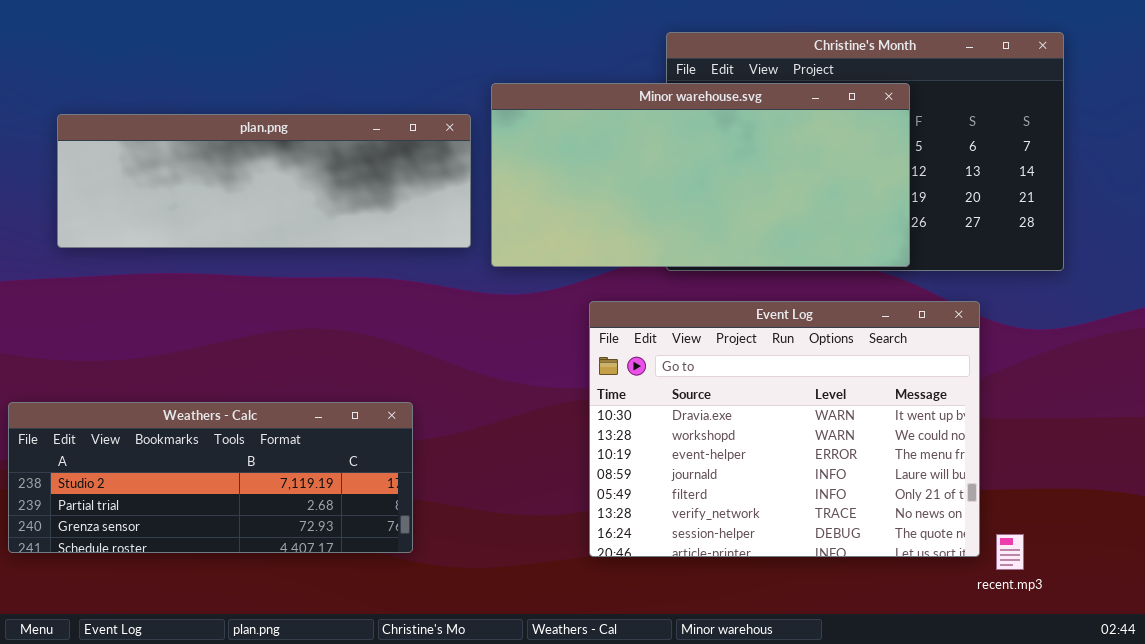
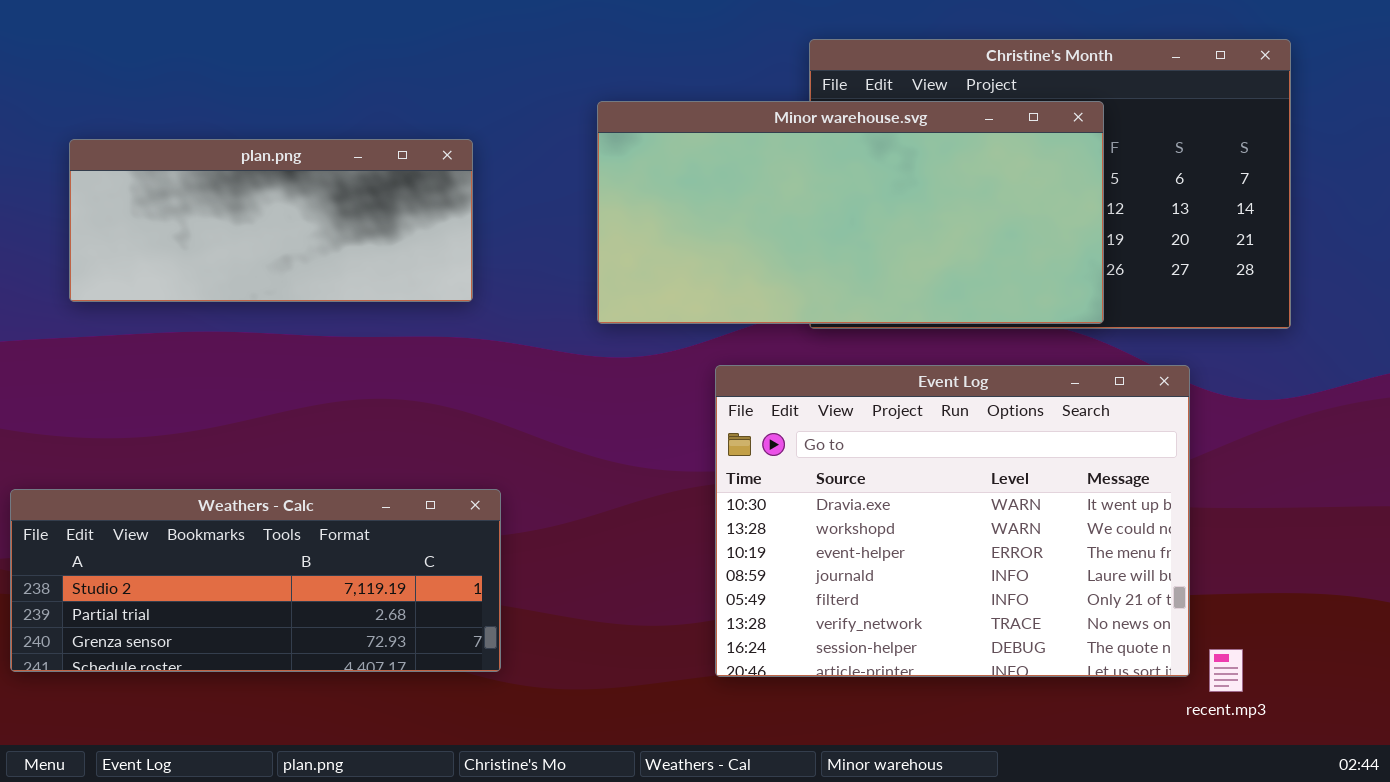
plan.png: [57,114,471,248] -> [69,139,473,302], resized

